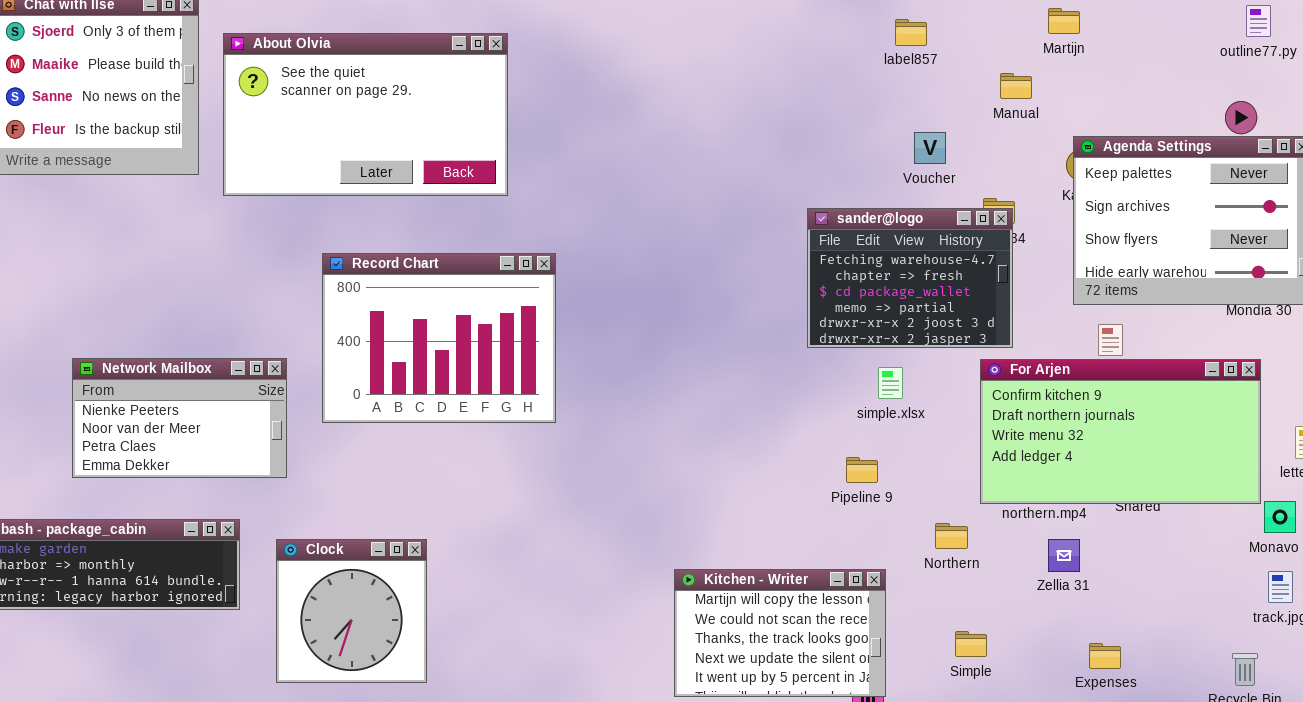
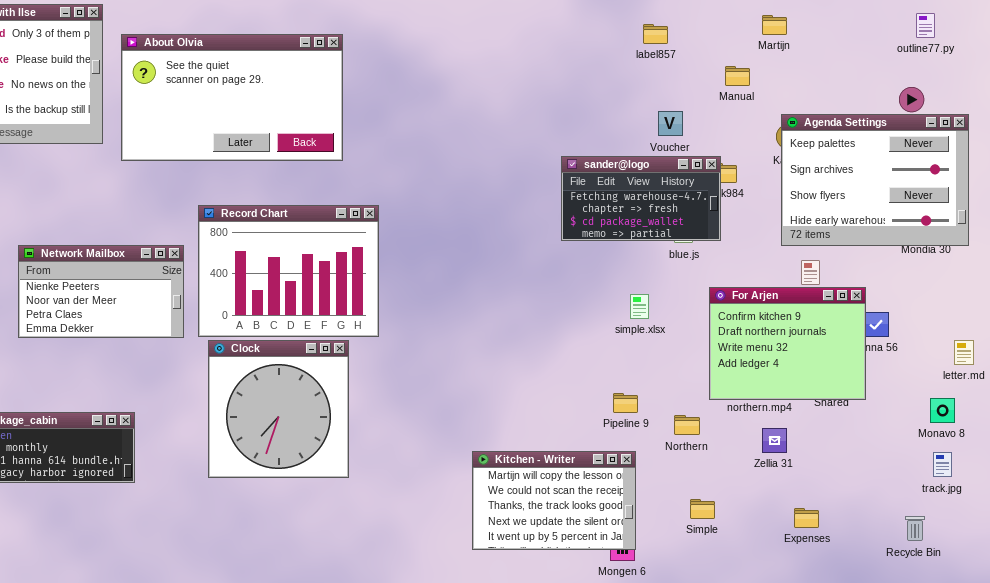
sander@logo: [807,208,1013,348] -> [561,156,721,241], moved, resized
Network Mailbox: [72,358,287,478] -> [18,245,184,338], moved
For Arjen: [980,359,1261,504] -> [709,287,866,400], resized
Pipeline 9: [846,457,878,483] -> [613,393,638,413], moved
Clock: [276,539,427,683] -> [208,340,349,478], moved, resized

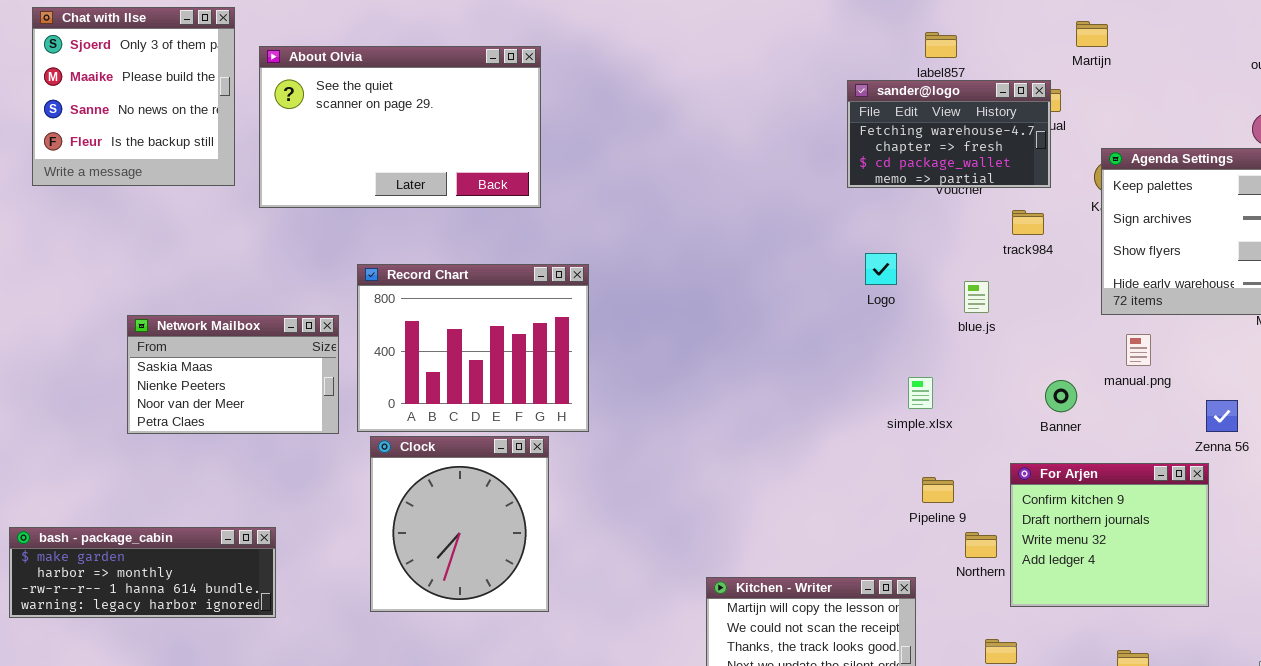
sander@logo: [561,156,721,241] -> [847,80,1051,188], moved
Network Mailbox: [18,245,184,338] -> [127,315,339,434], scrolled up 1 row
For Arjen: [709,287,866,400] -> [1010,463,1209,607], moved
Pipeline 9: [613,393,638,413] -> [922,477,954,503], moved

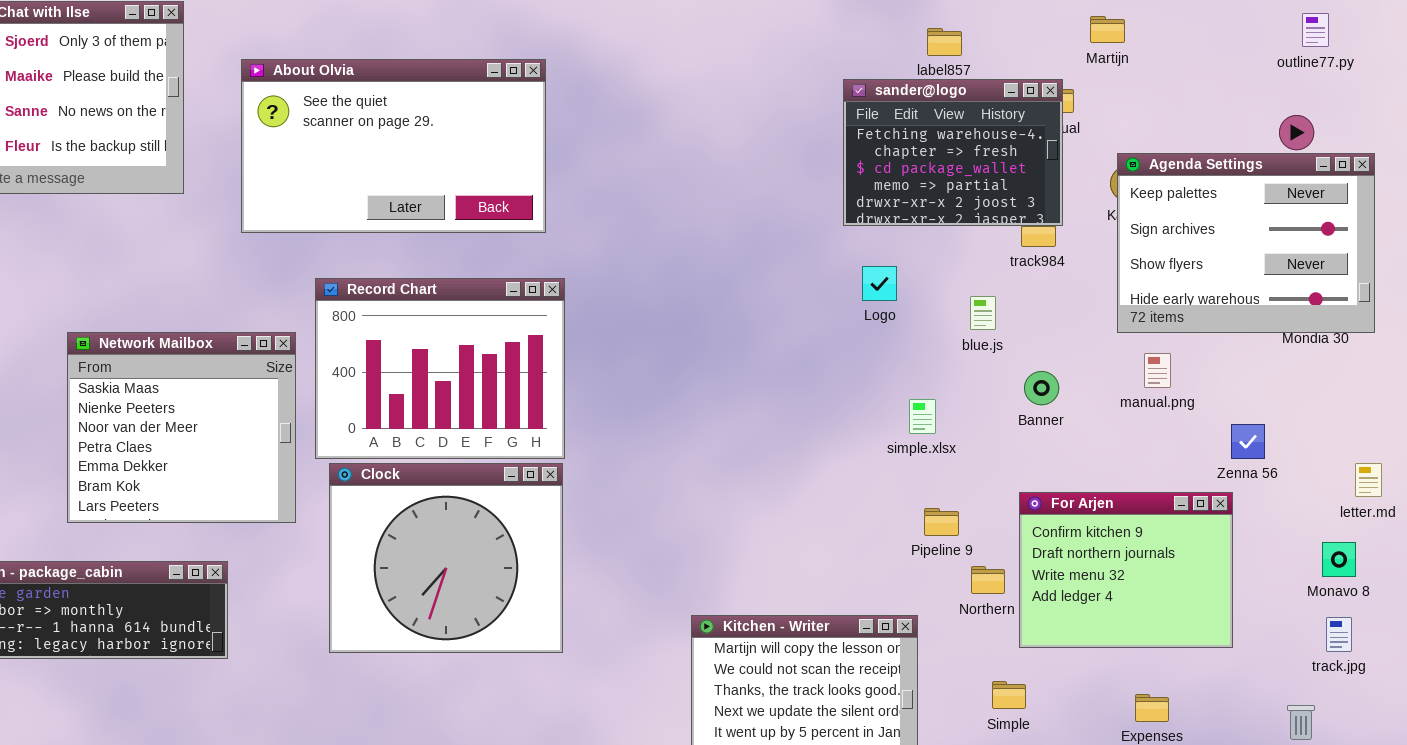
About Olvia: [259,46,541,208] -> [241,59,546,233], moved
sander@logo: [847,80,1051,188] -> [843,79,1063,226], resized
Network Mailbox: [127,315,339,434] -> [67,332,296,523], resized
Banner: [1045,380,1077,412] -> [1024,371,1059,405], moved
Clock: [370,436,549,612] -> [329,463,563,653], resized

